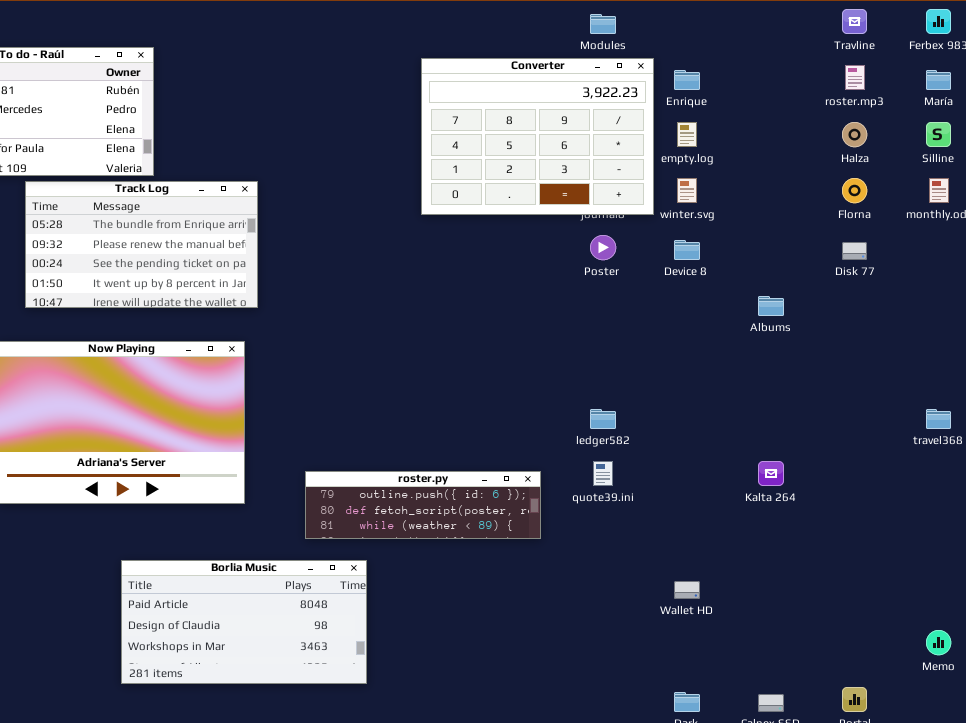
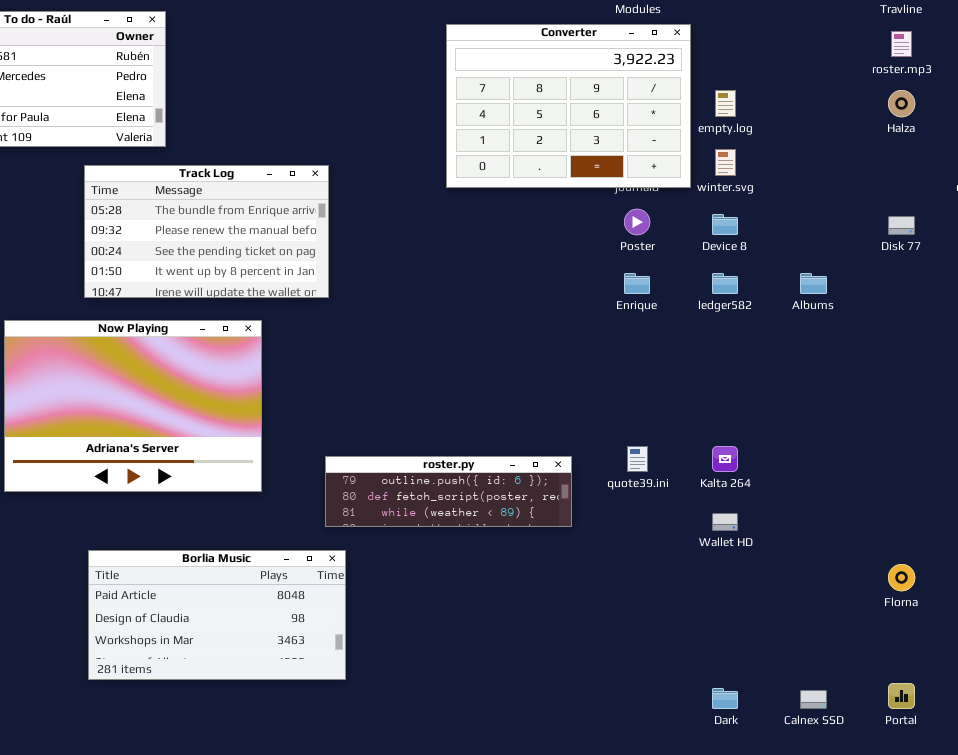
Enrique: [674,70,700,90] -> [624,273,650,294], moved
Florna: [842,178,867,203] -> [888,564,915,591], moved
Track Log: [25,181,258,308] -> [84,165,329,298], moved
ledger582: [590,409,616,429] -> [712,273,738,294], moved
Kalta 264: [758,461,784,486] -> [712,446,738,472], moved
Borlia Music: [121,560,367,684] -> [88,550,346,680], moved
Wallet HD: [674,581,700,599] -> [712,513,738,531], moved

